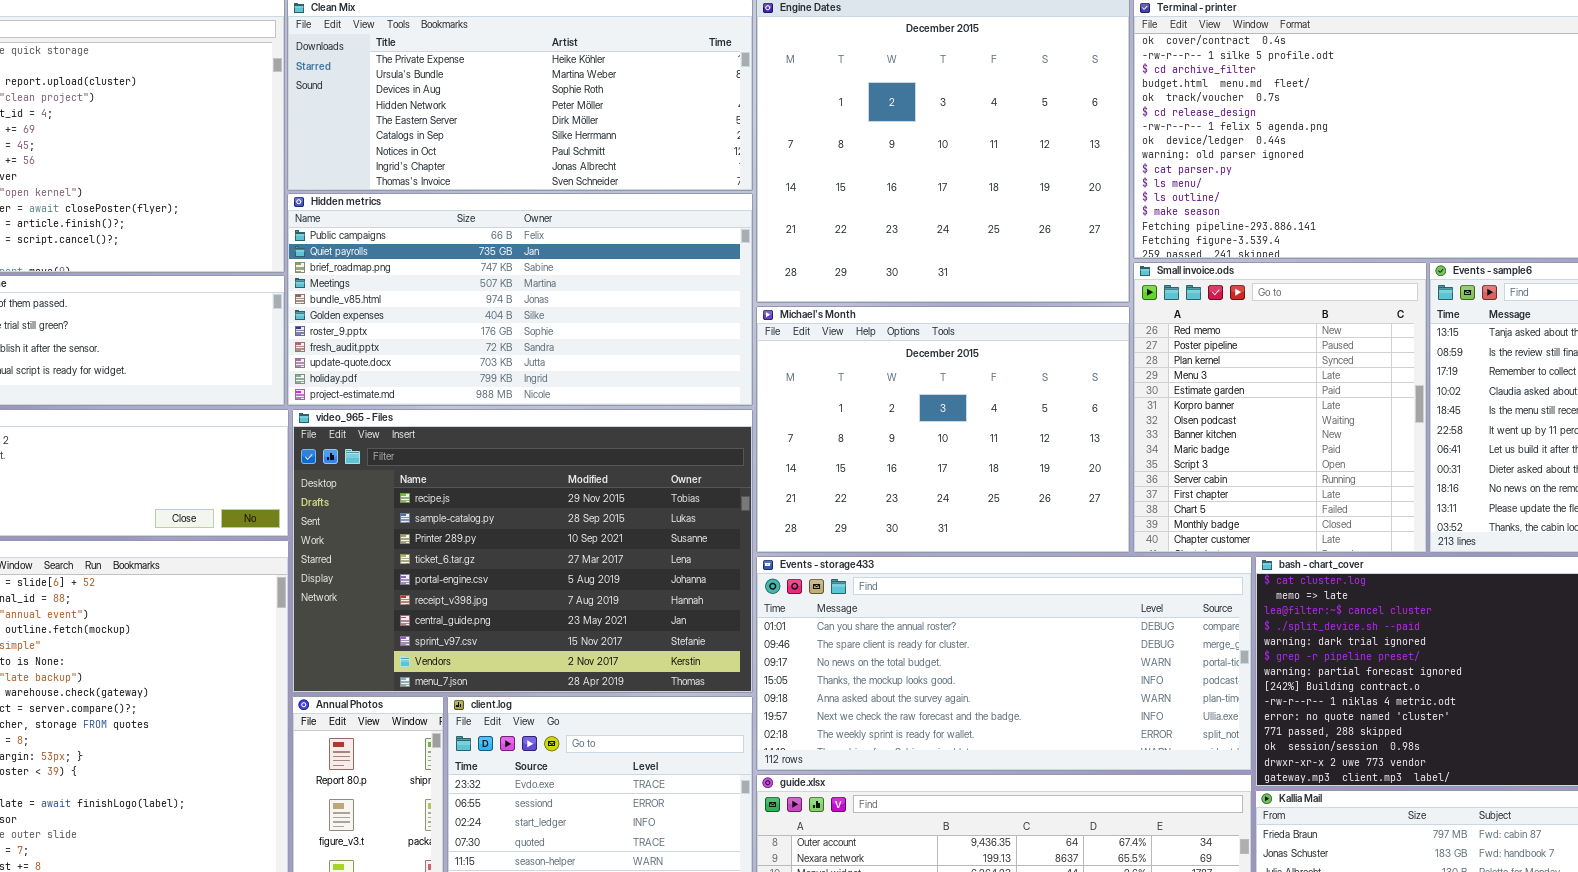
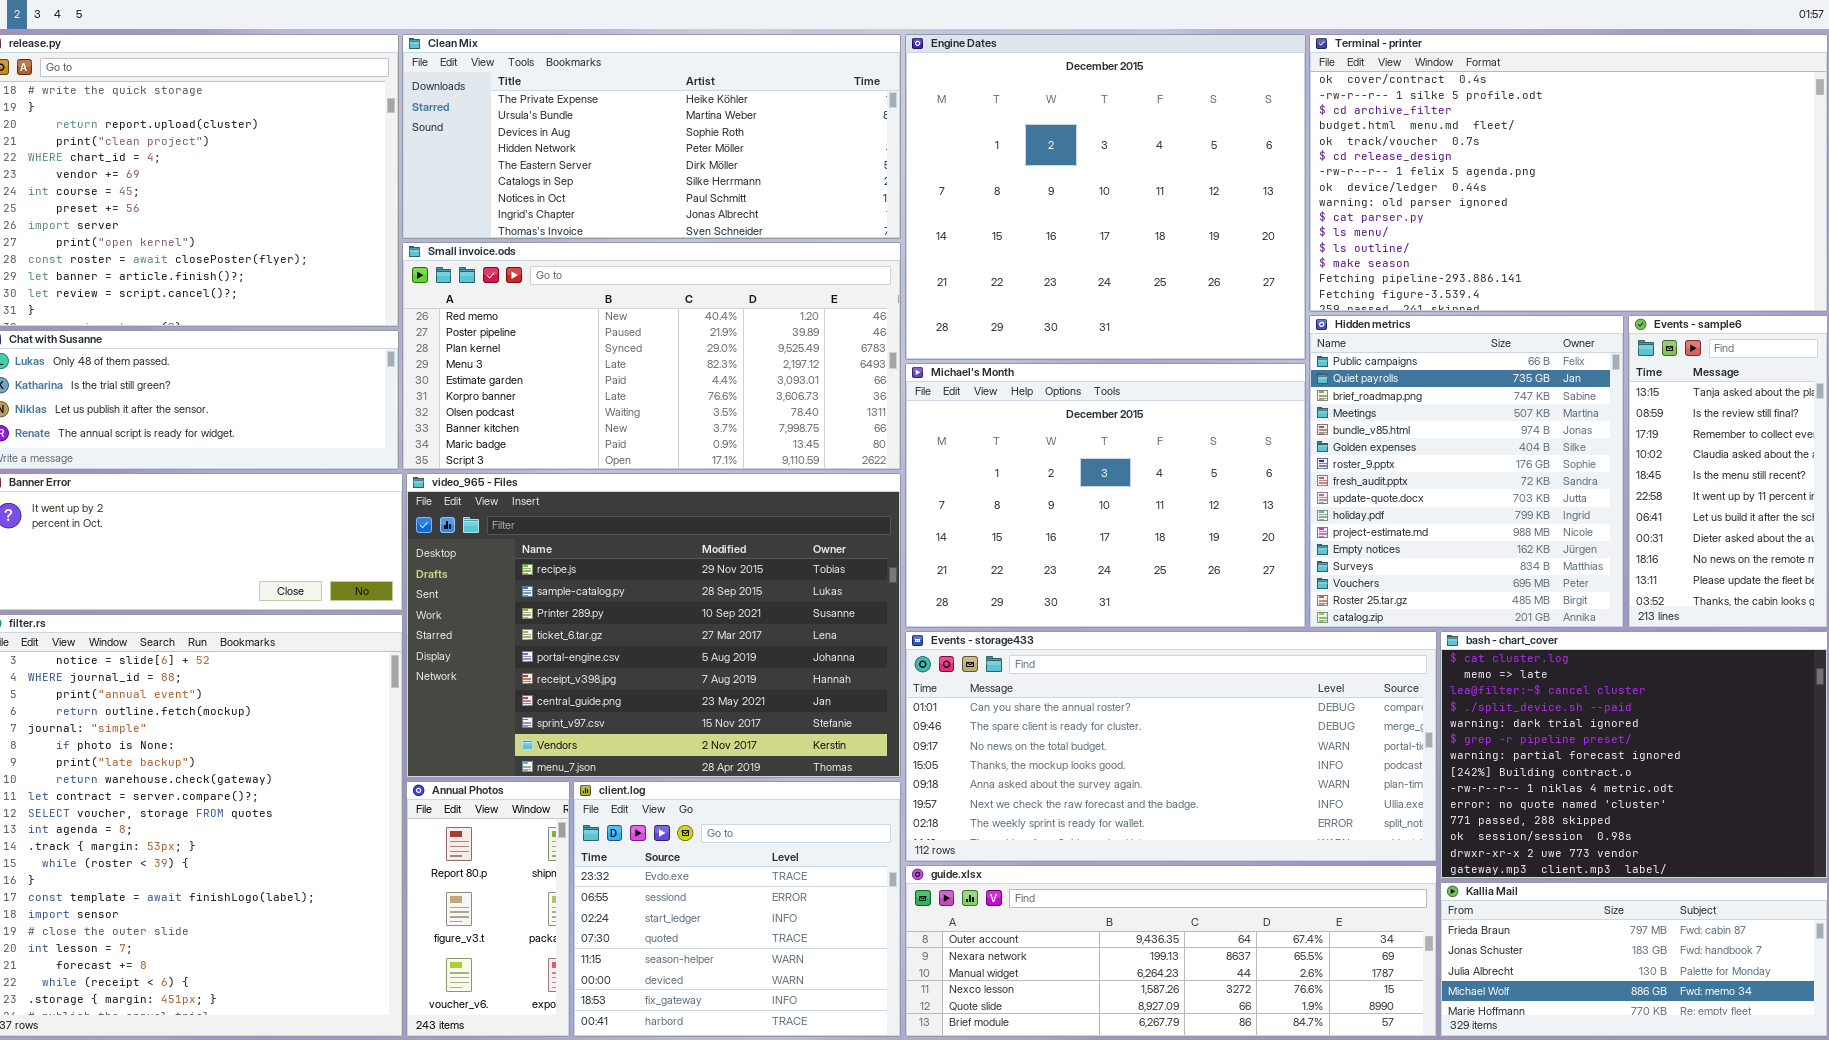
Hidden metrics: [287,193,753,406] -> [1309,315,1624,628], moved, resized
Small invoice.ods: [1133,262,1427,553] -> [402,242,901,470], moved, resized

